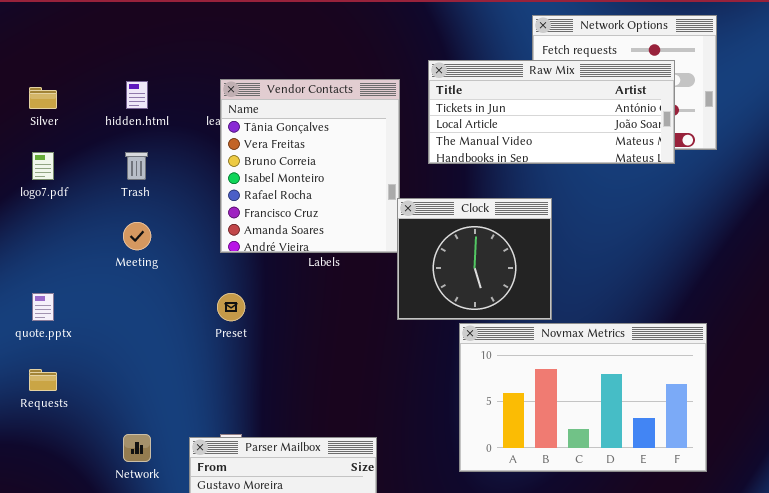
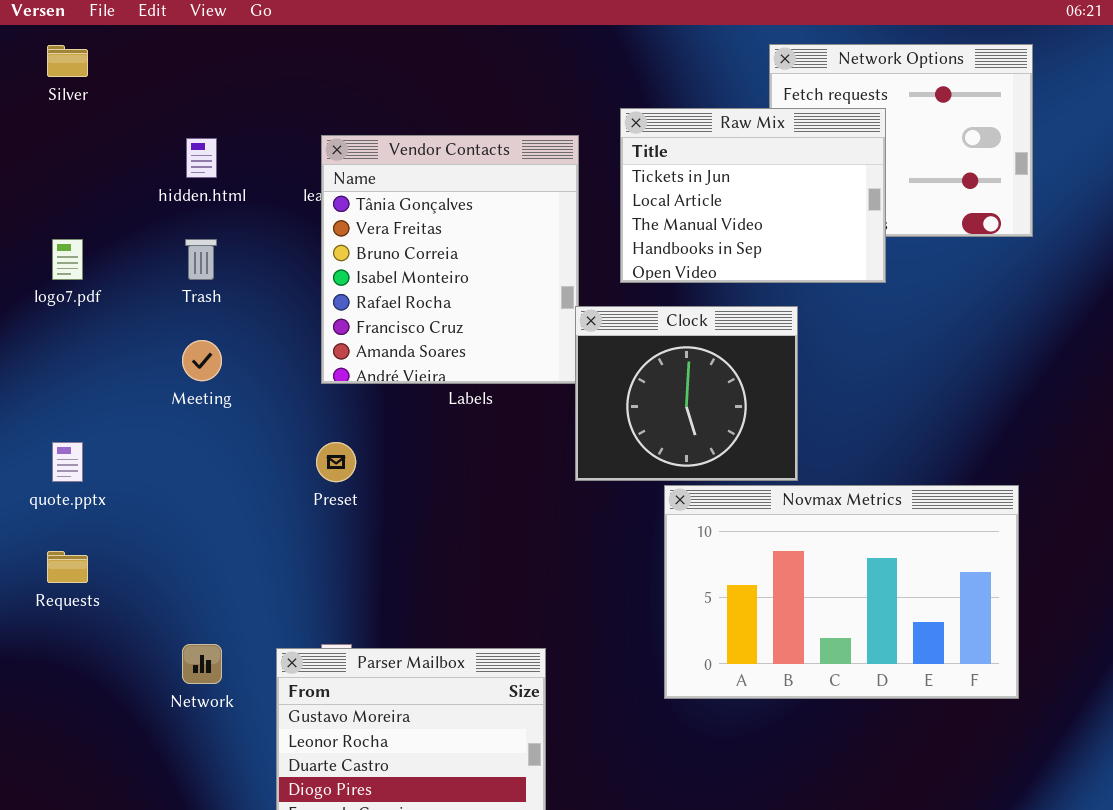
Raw Mix: [428,60,675,164] -> [620,108,886,283], resized
Silver: [29,87,57,109] -> [47,45,88,77], moved

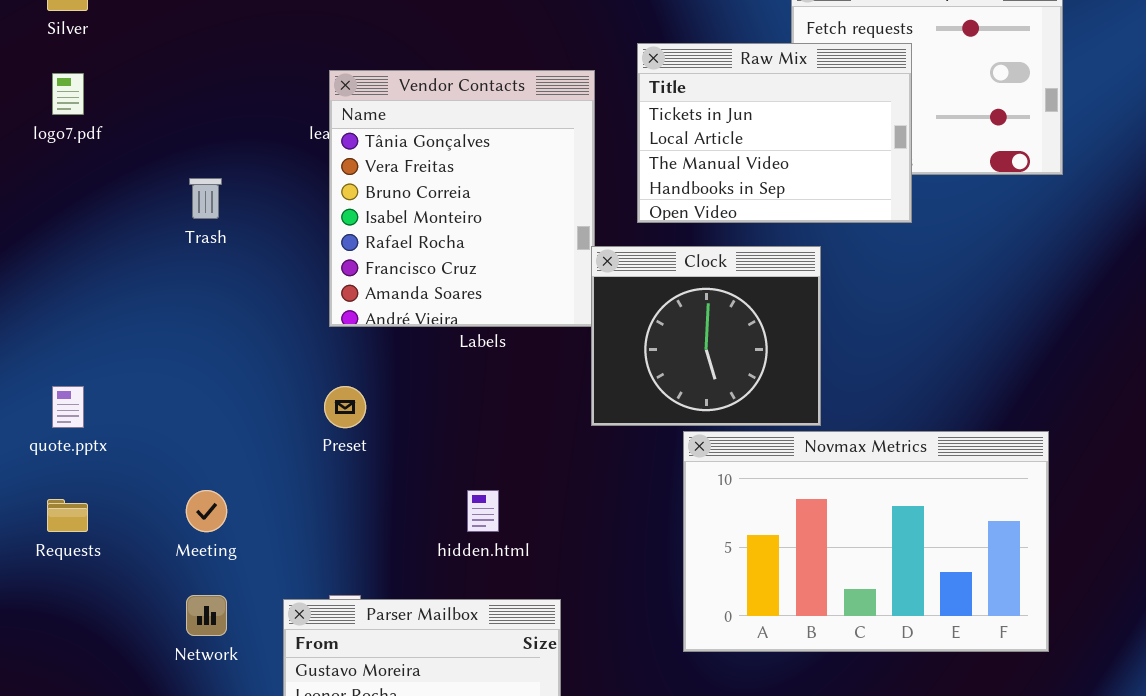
hidden.html: [186,138,217,178] -> [467,490,499,532], moved
logo7.pdf: [52,239,83,280] -> [52,73,84,115], moved
Meeting: [182,340,222,381] -> [186,490,227,532], moved

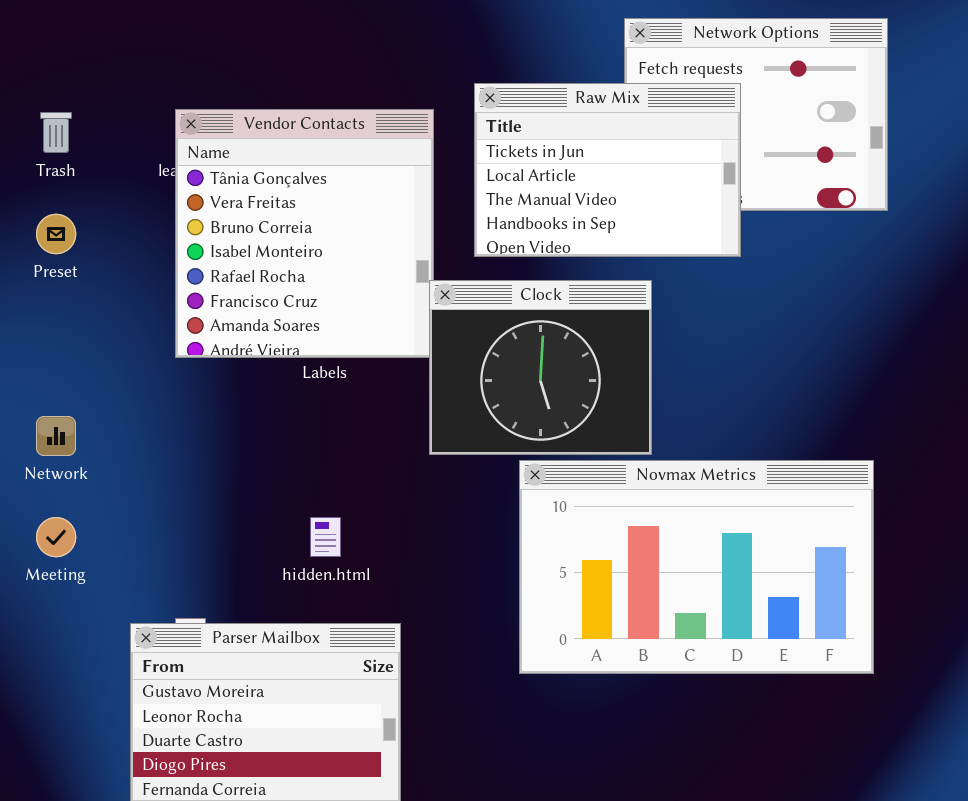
Trash: [189,178,222,219] -> [40,112,72,153], moved
Preset: [324,386,366,428] -> [36,214,76,254], moved
Network: [186,595,227,636] -> [36,416,76,456], moved

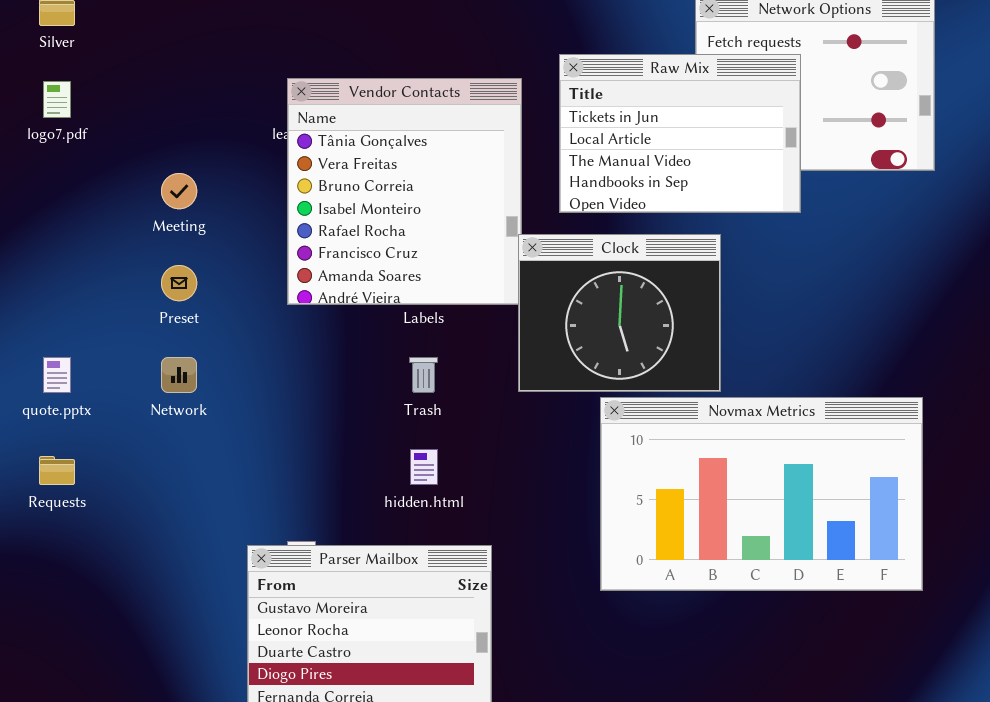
Trash: [40,112,72,153] -> [409,357,438,393], moved
Preset: [36,214,76,254] -> [161,265,197,301], moved
Meeting: [36,517,76,557] -> [161,173,197,209], moved

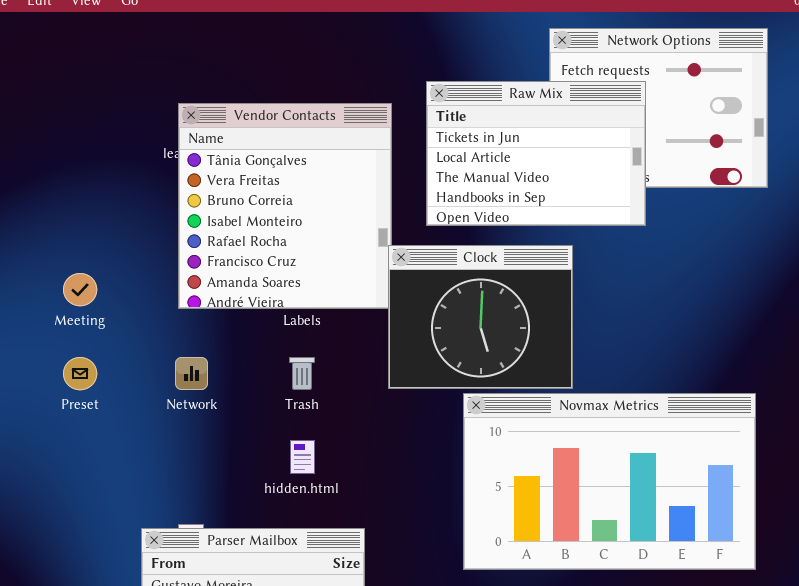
Meeting: [161,173,197,209] -> [63,273,97,306], moved
Preset: [161,265,197,301] -> [63,357,97,390], moved
Network: [161,357,197,393] -> [175,357,208,390], moved

